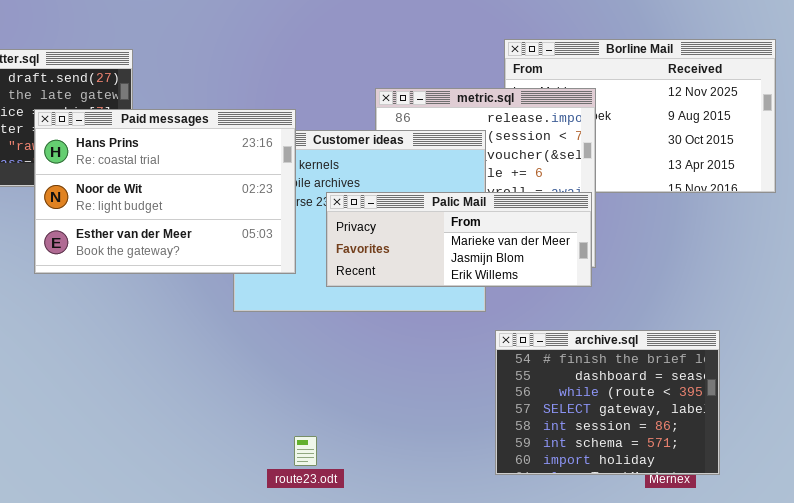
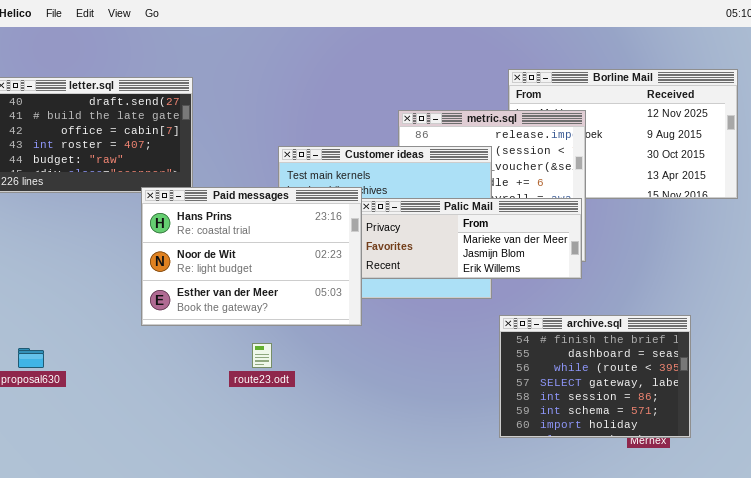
Paid messages: [34,109,296,274] -> [141,187,362,326], moved
route23.odt: [294,436,317,466] -> [252,343,272,368], moved

